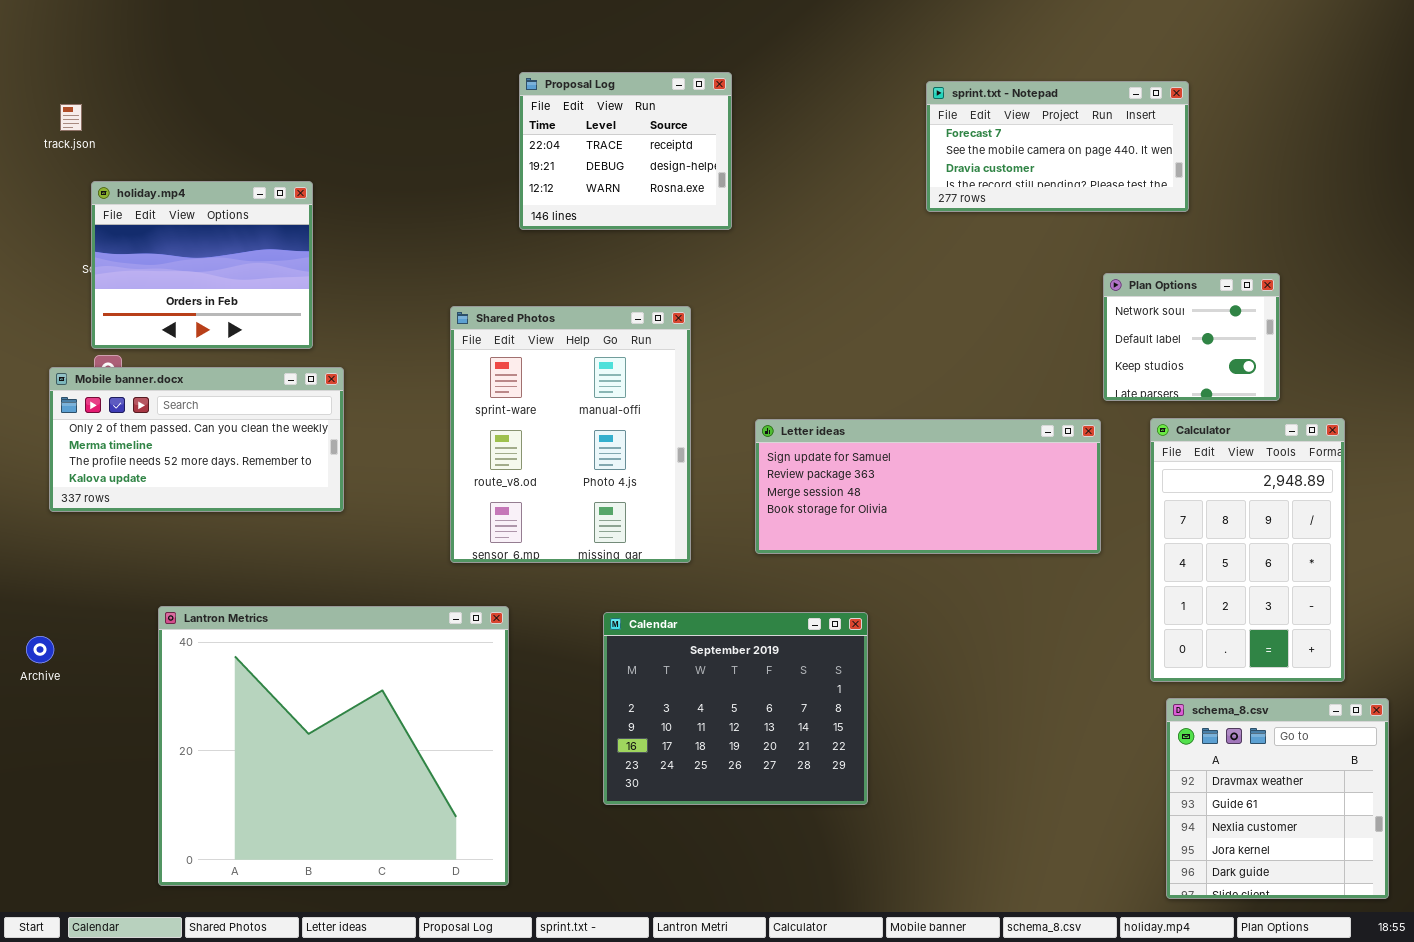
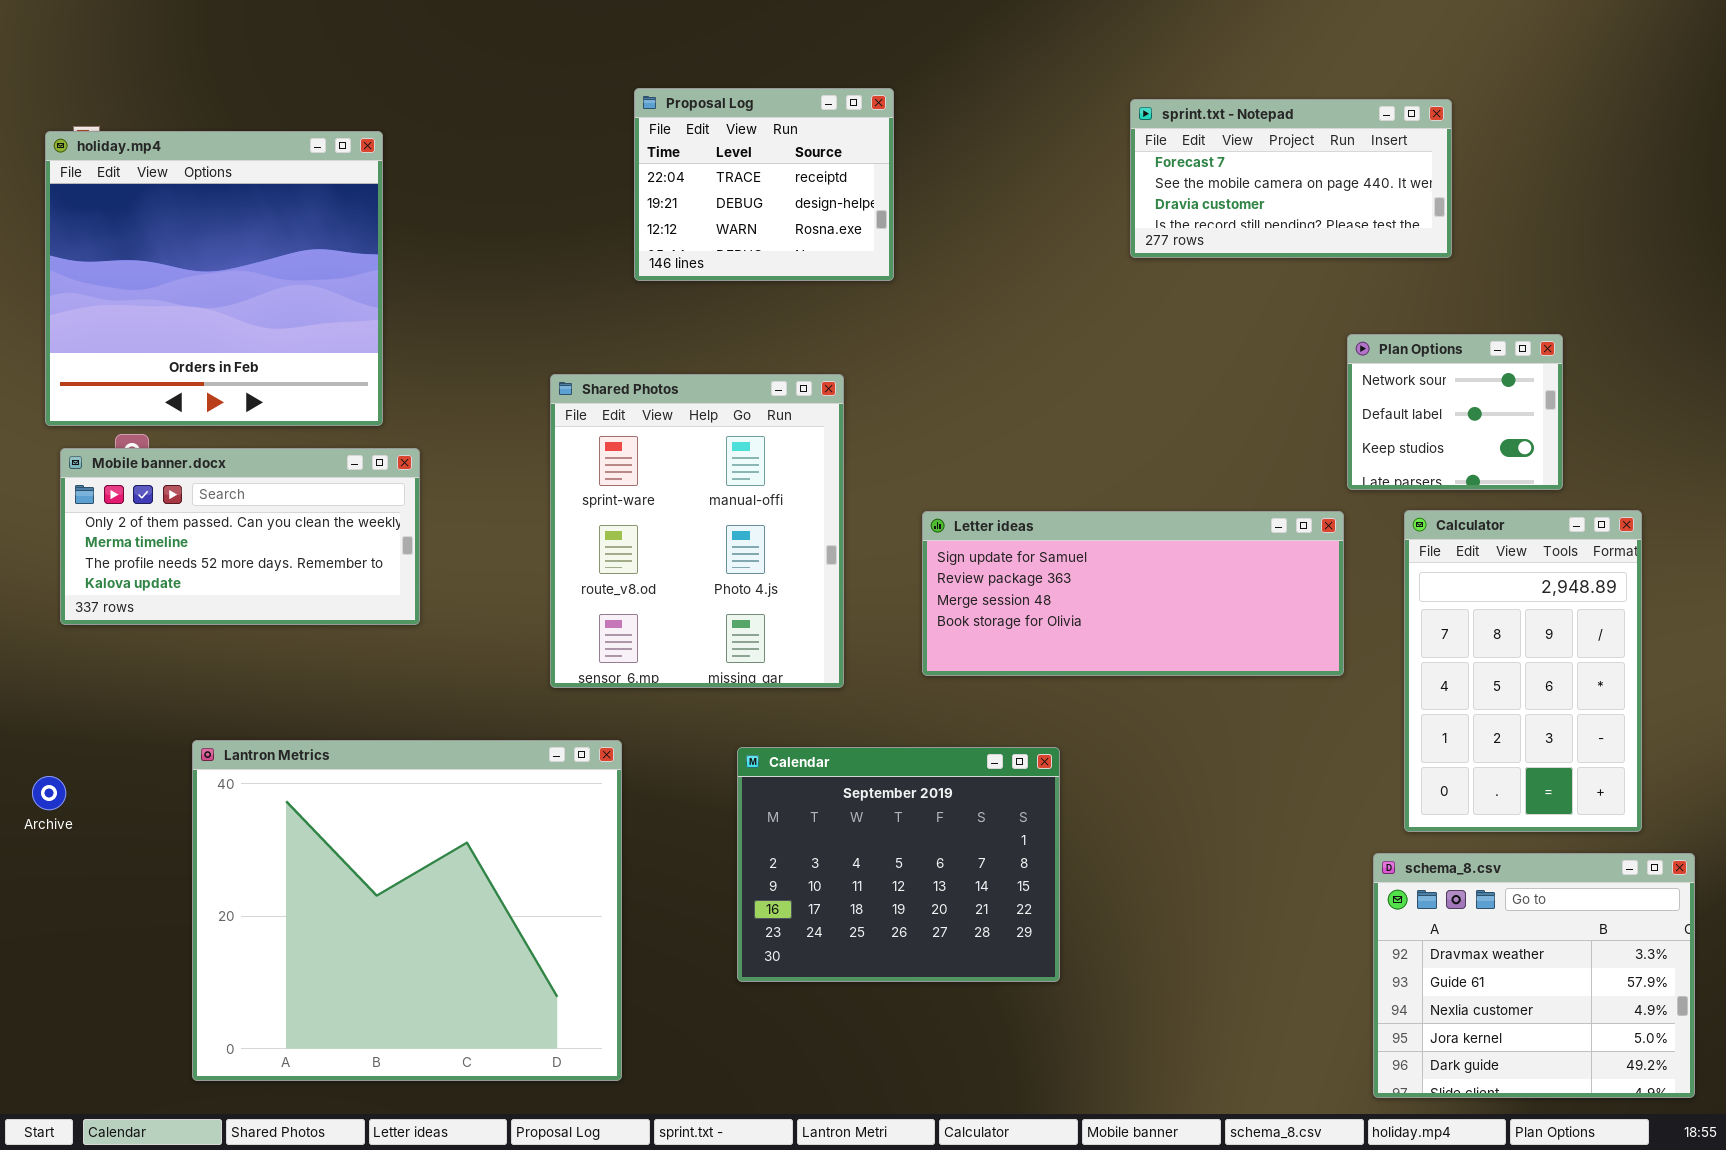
holiday.mp4: [91,181,313,349] -> [45,131,383,426], resized
schema_8.csv: [1166,698,1389,899] -> [1373,853,1695,1098], resized

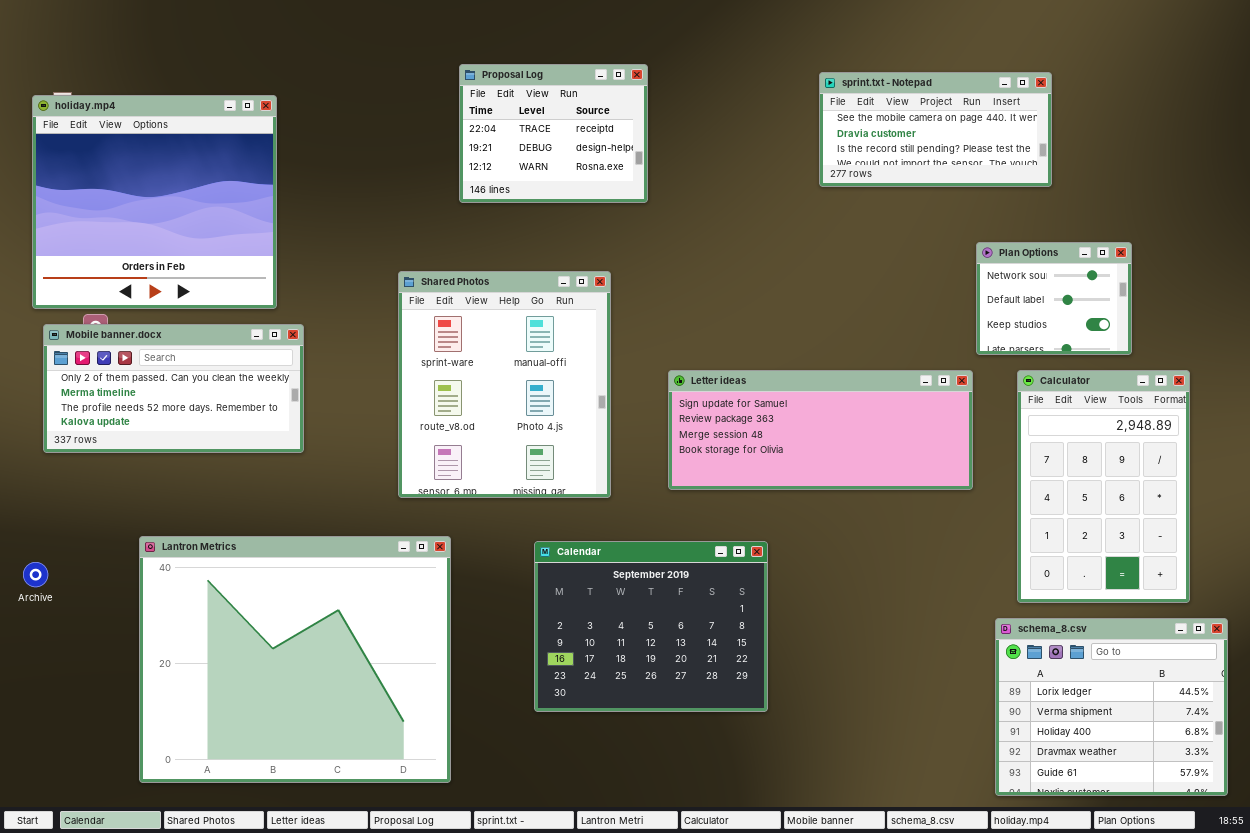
sprint.txt - Notepad: [1130,99,1452,258] -> [819,72,1052,187], scrolled down 1 row
schema_8.csv: [1373,853,1695,1098] -> [995,618,1228,796], scrolled up 3 rows

